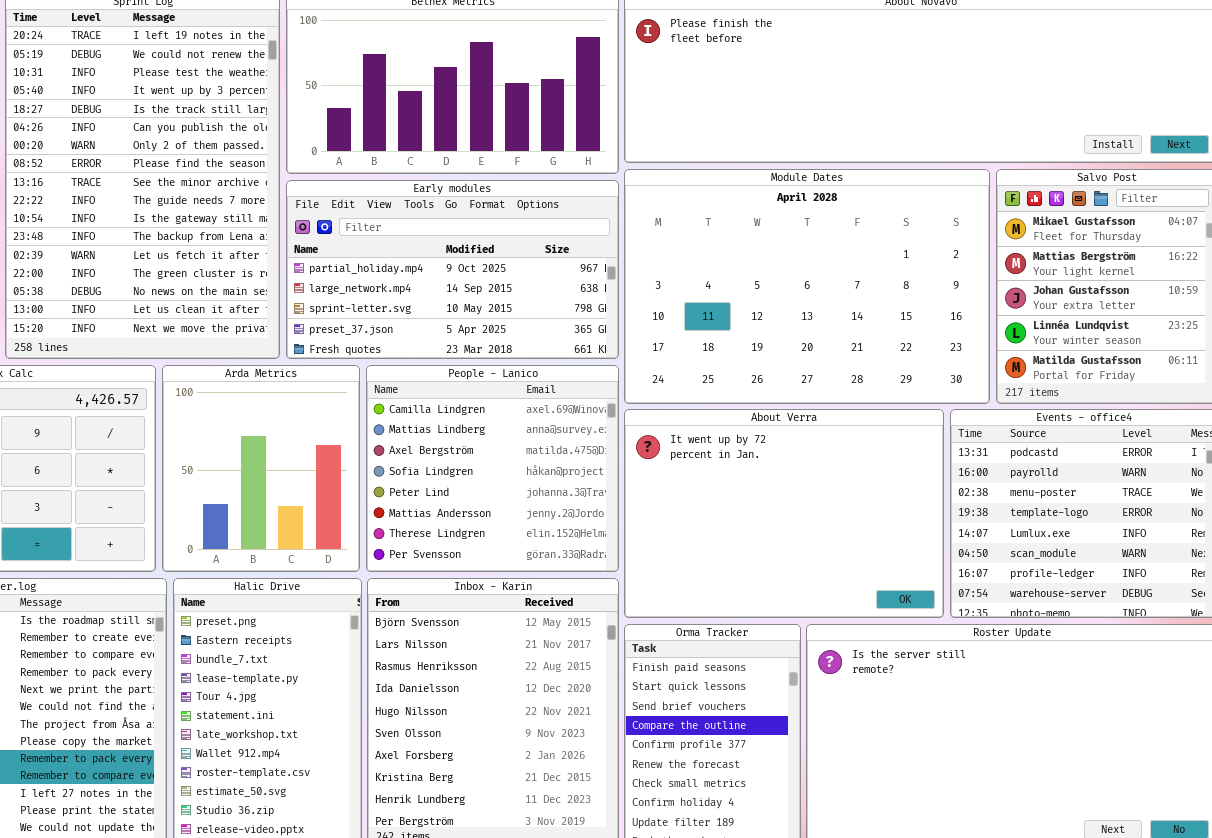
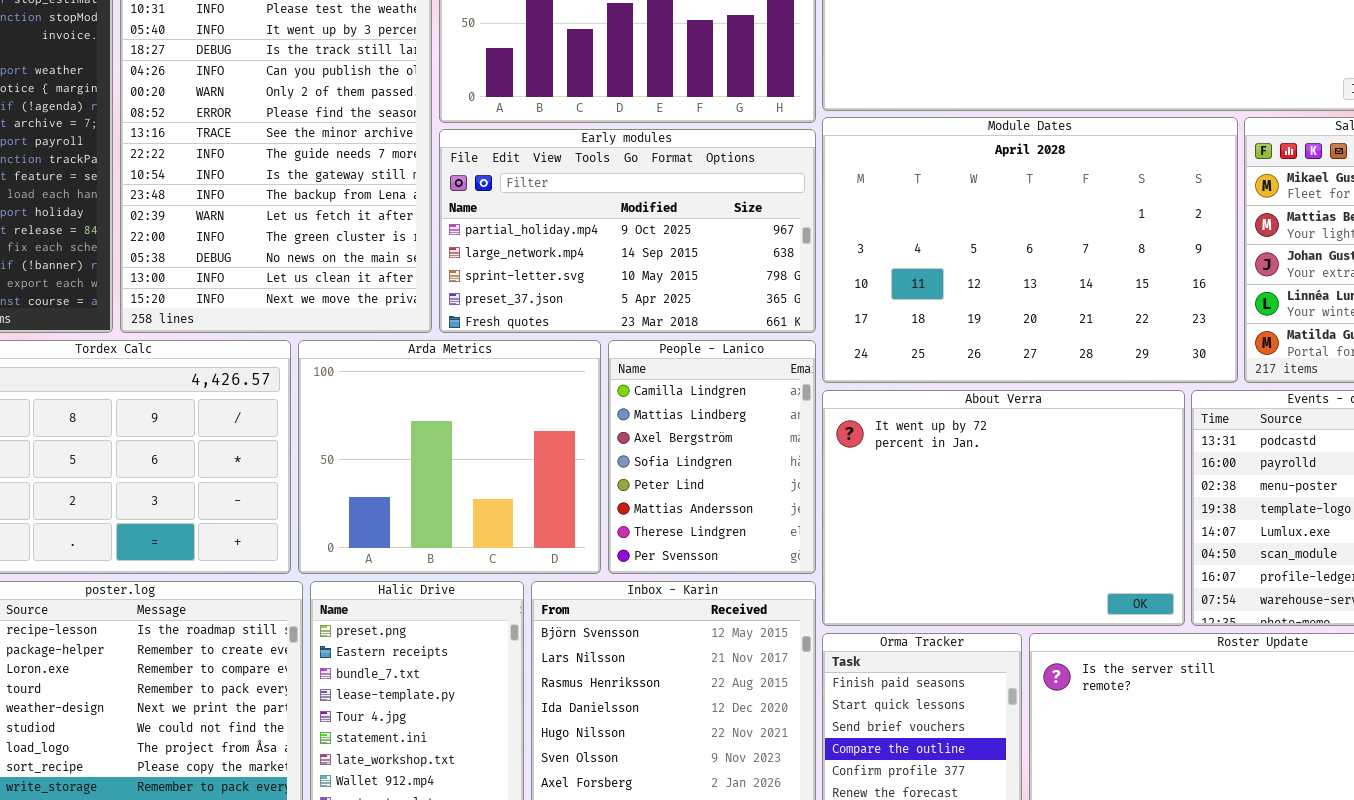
Arda Metrics: [162,365,360,572] -> [298,340,601,574], resized
People - Lanico: [366,365,619,572] -> [608,340,816,574], resized

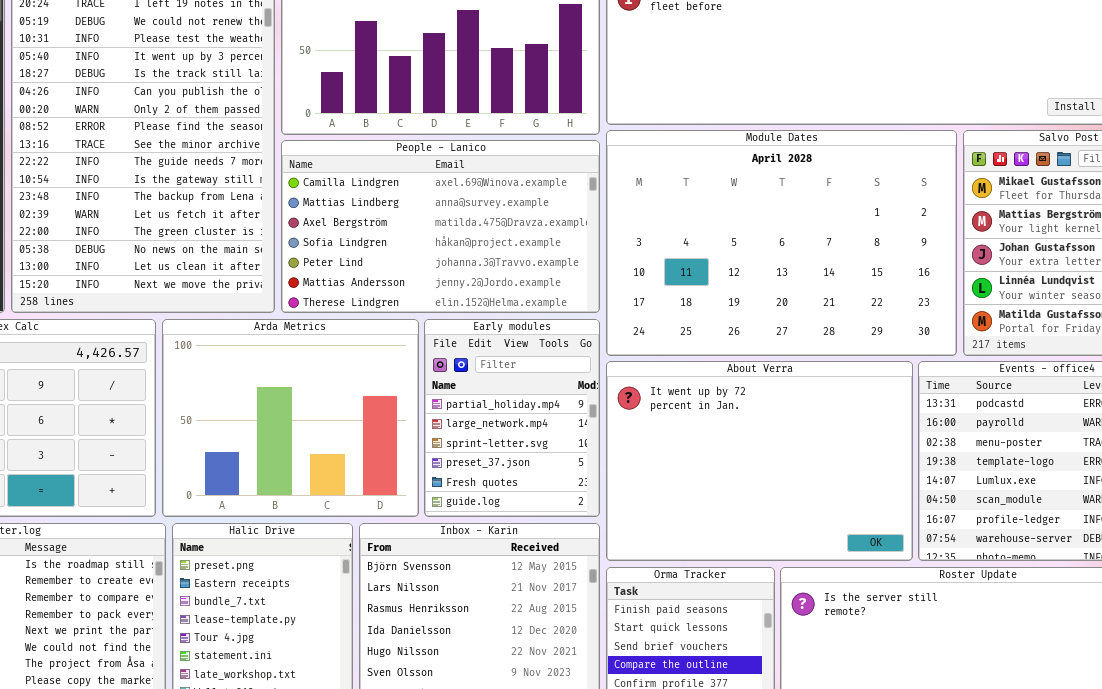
Early modules: [439,129,816,333] -> [424,319,600,517], moved, resized
People - Lanico: [608,340,816,574] -> [281,140,600,313], moved, resized

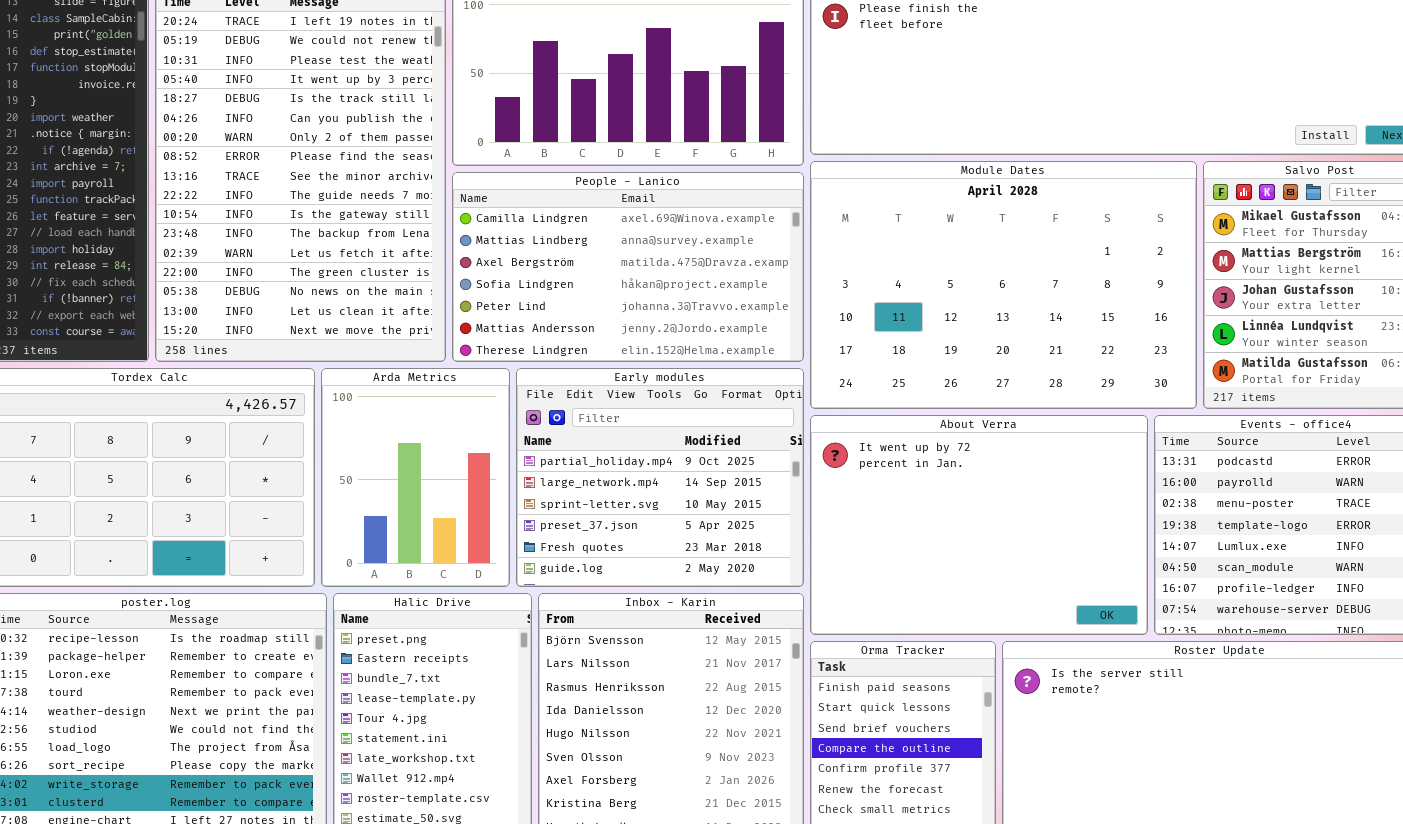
Arda Metrics: [162,319,419,517] -> [321,368,510,587], resized
Early modules: [424,319,600,517] -> [516,368,804,587], resized

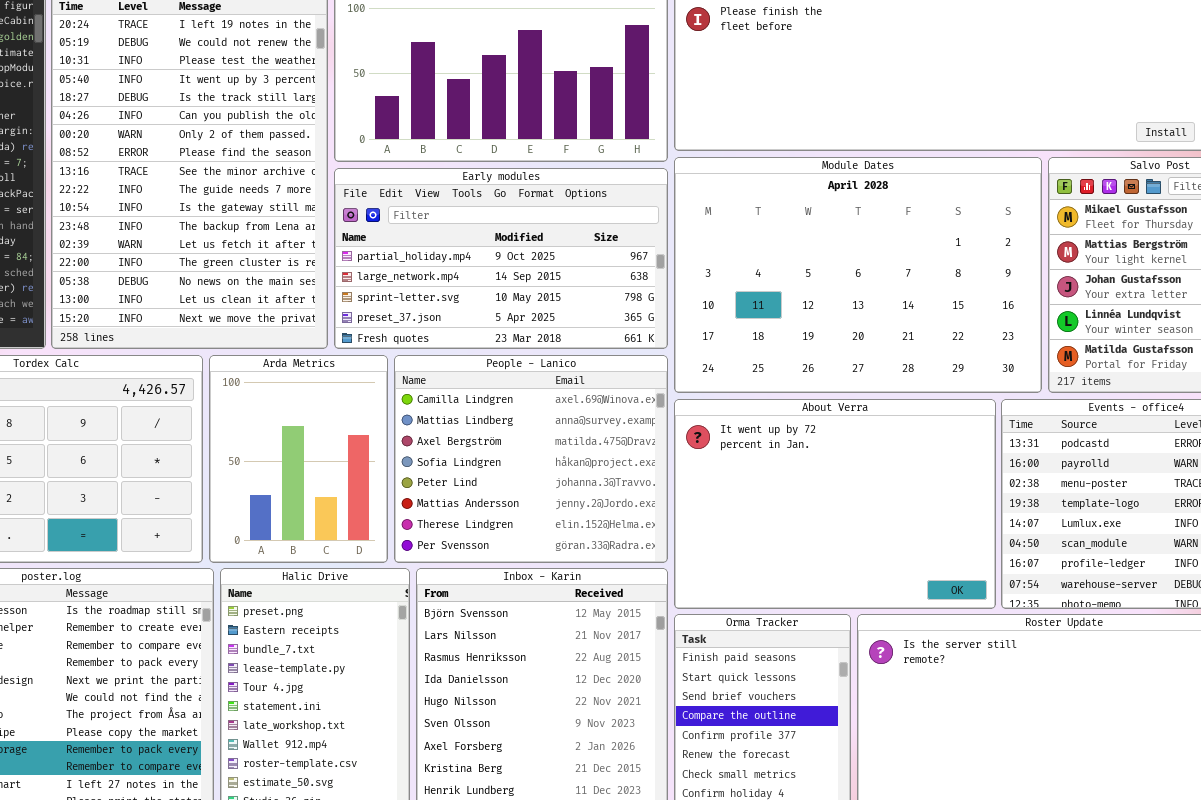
People - Lanico: [452,172,804,362] -> [394,355,668,563], moved, resized
Early modules: [516,368,804,587] -> [334,168,668,349], moved, resized

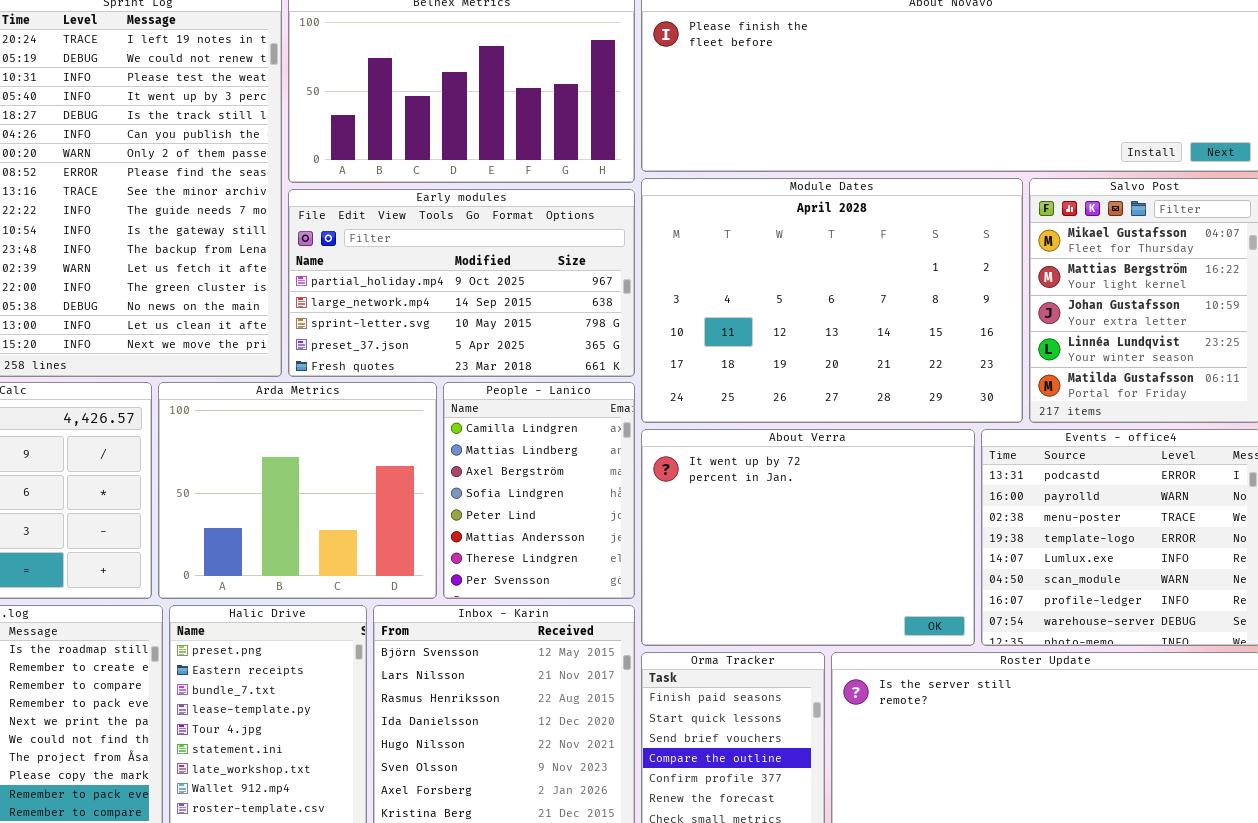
Arda Metrics: [209,355,388,563] -> [158,382,437,599], resized
People - Lanico: [394,355,668,563] -> [443,382,635,599], resized

